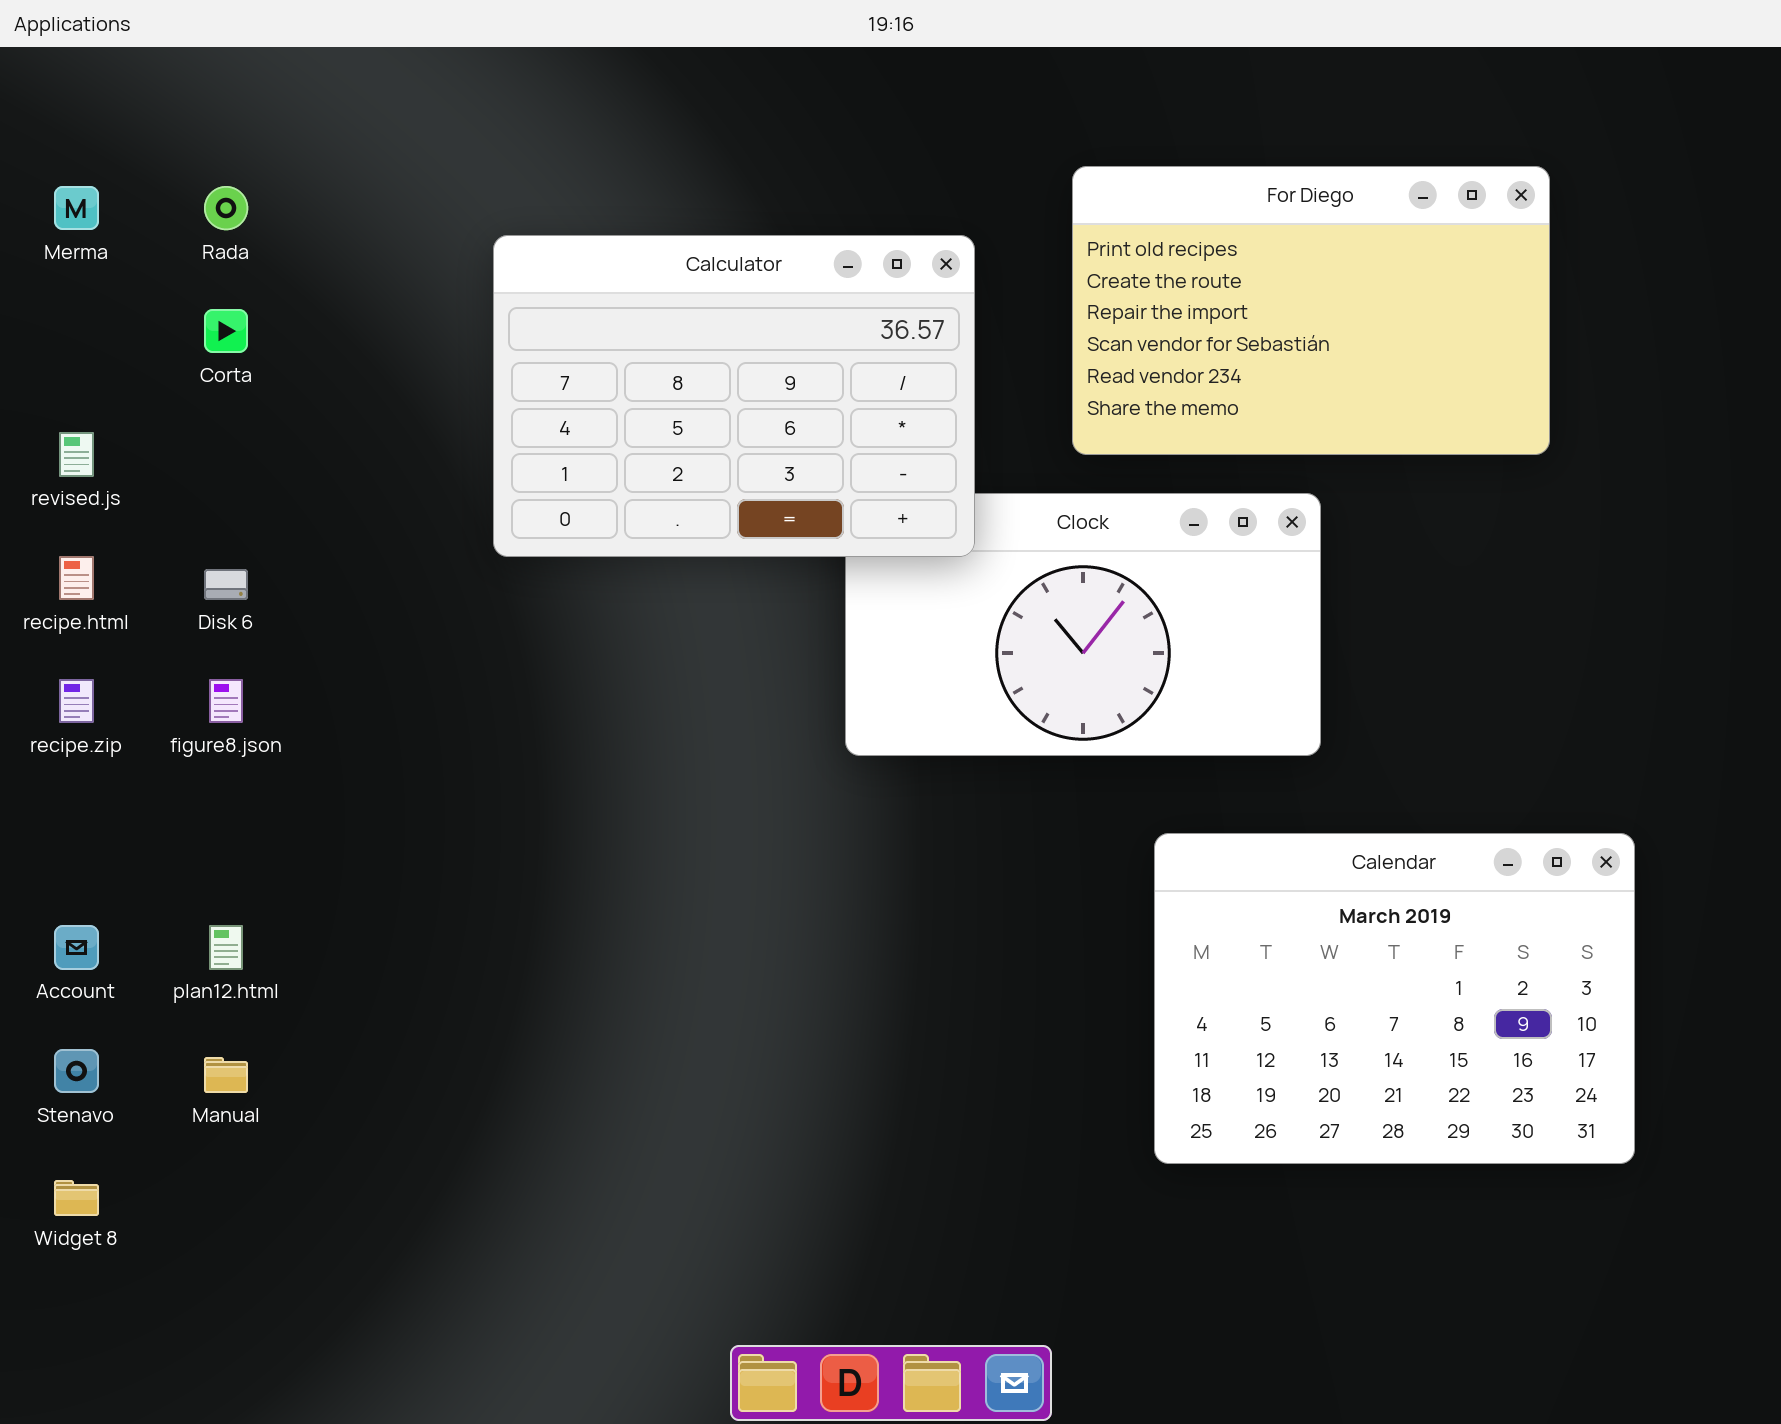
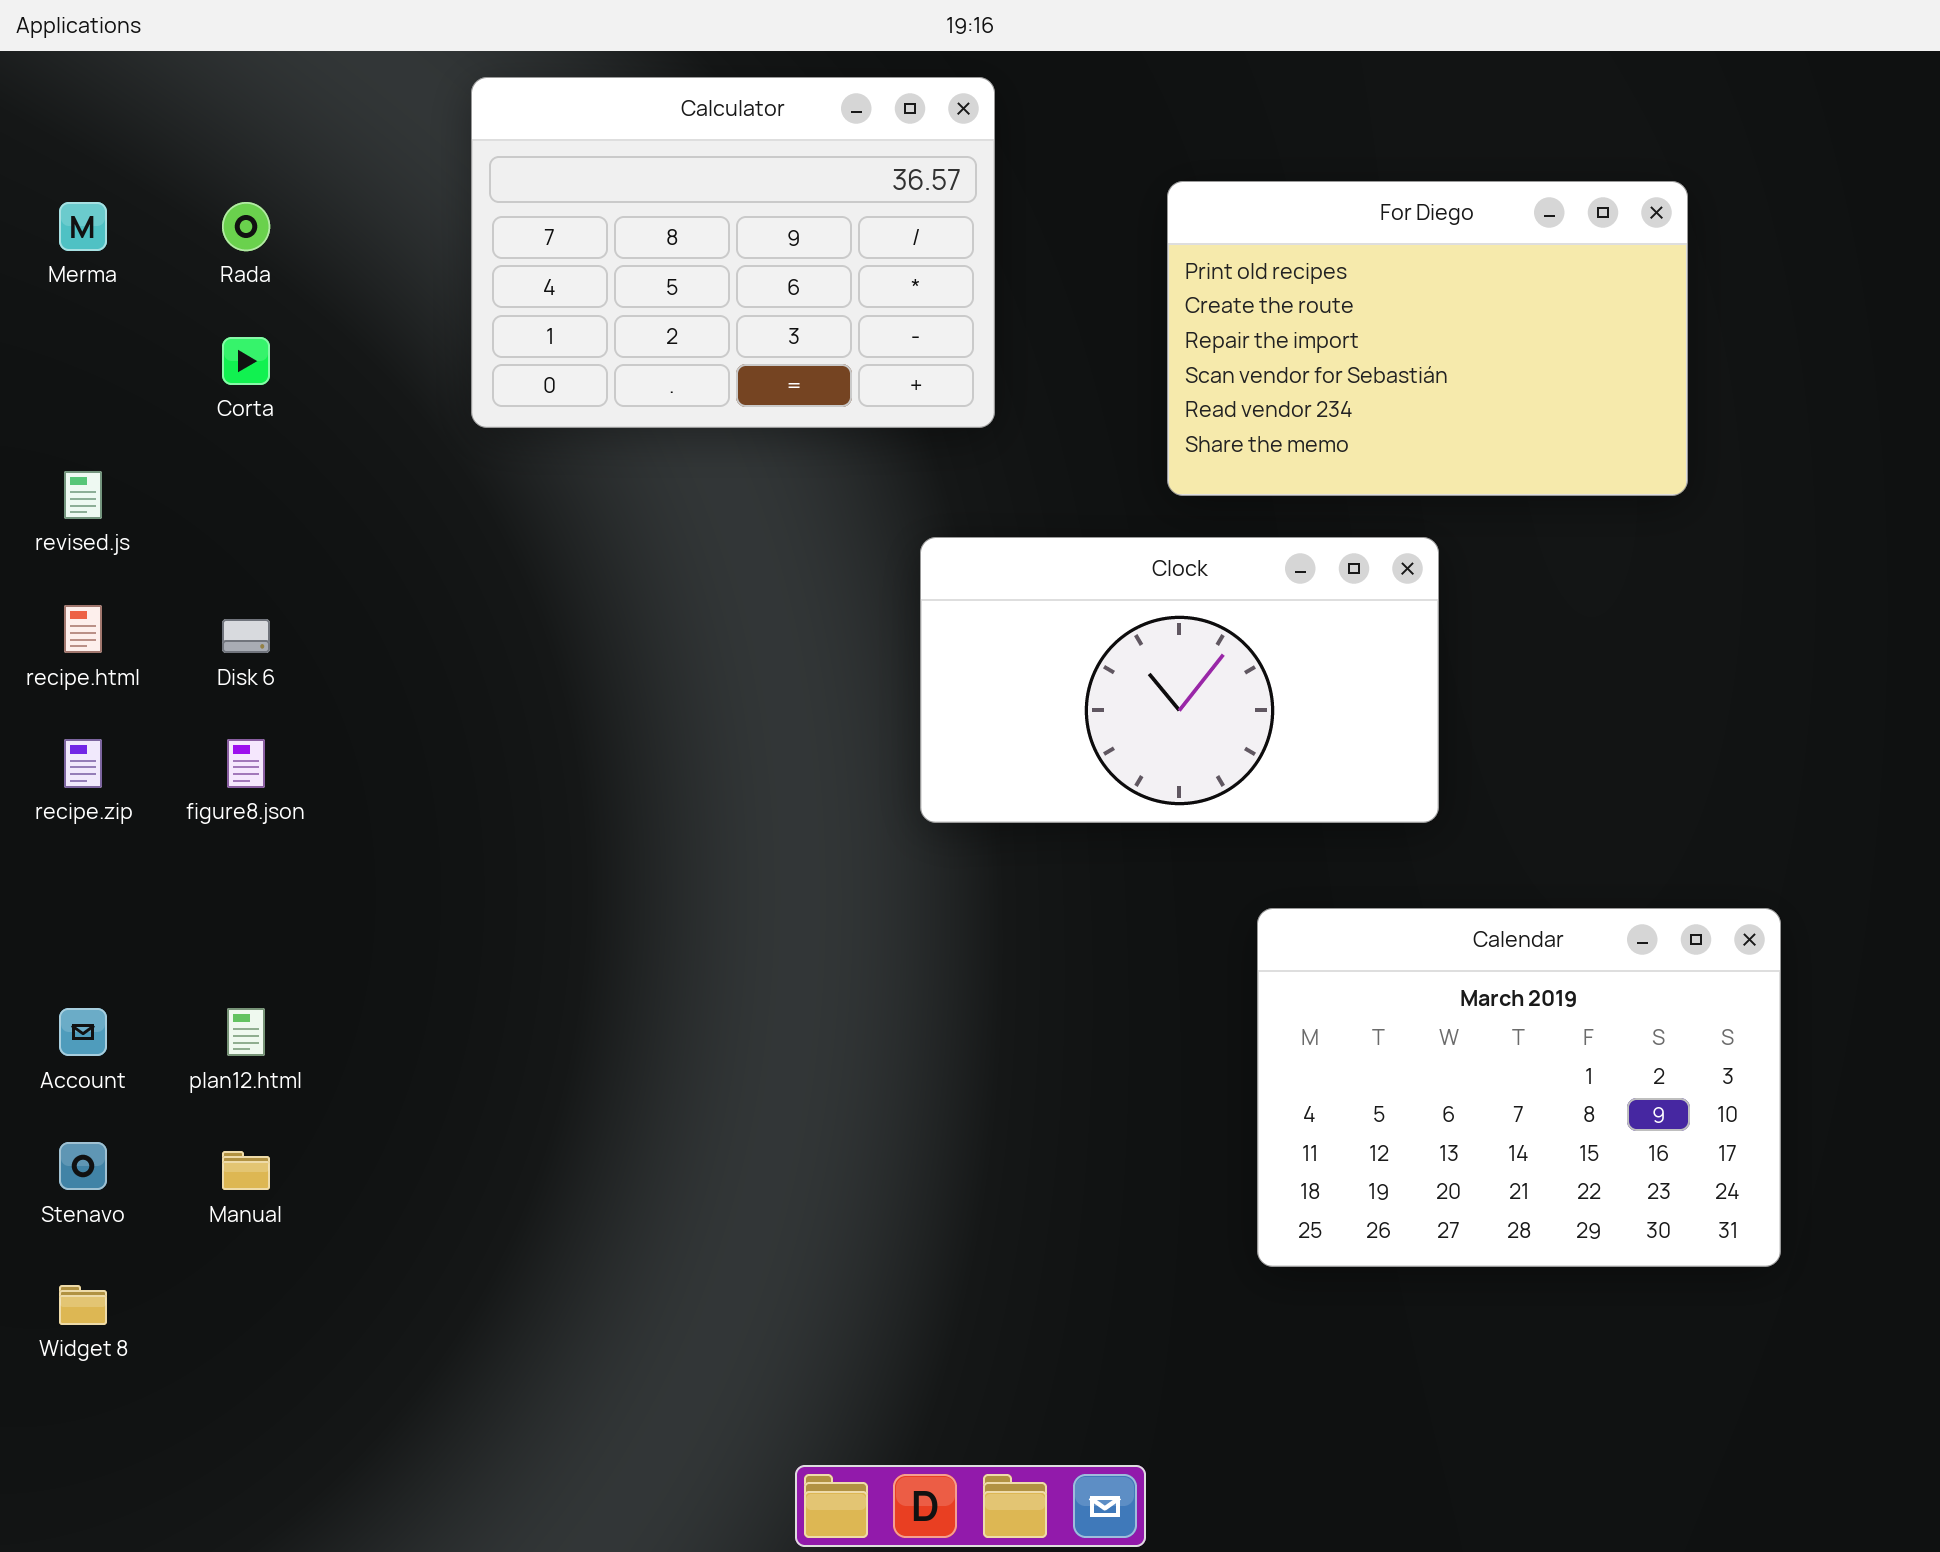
Calculator: [493,235,975,557] -> [471,77,995,428], moved

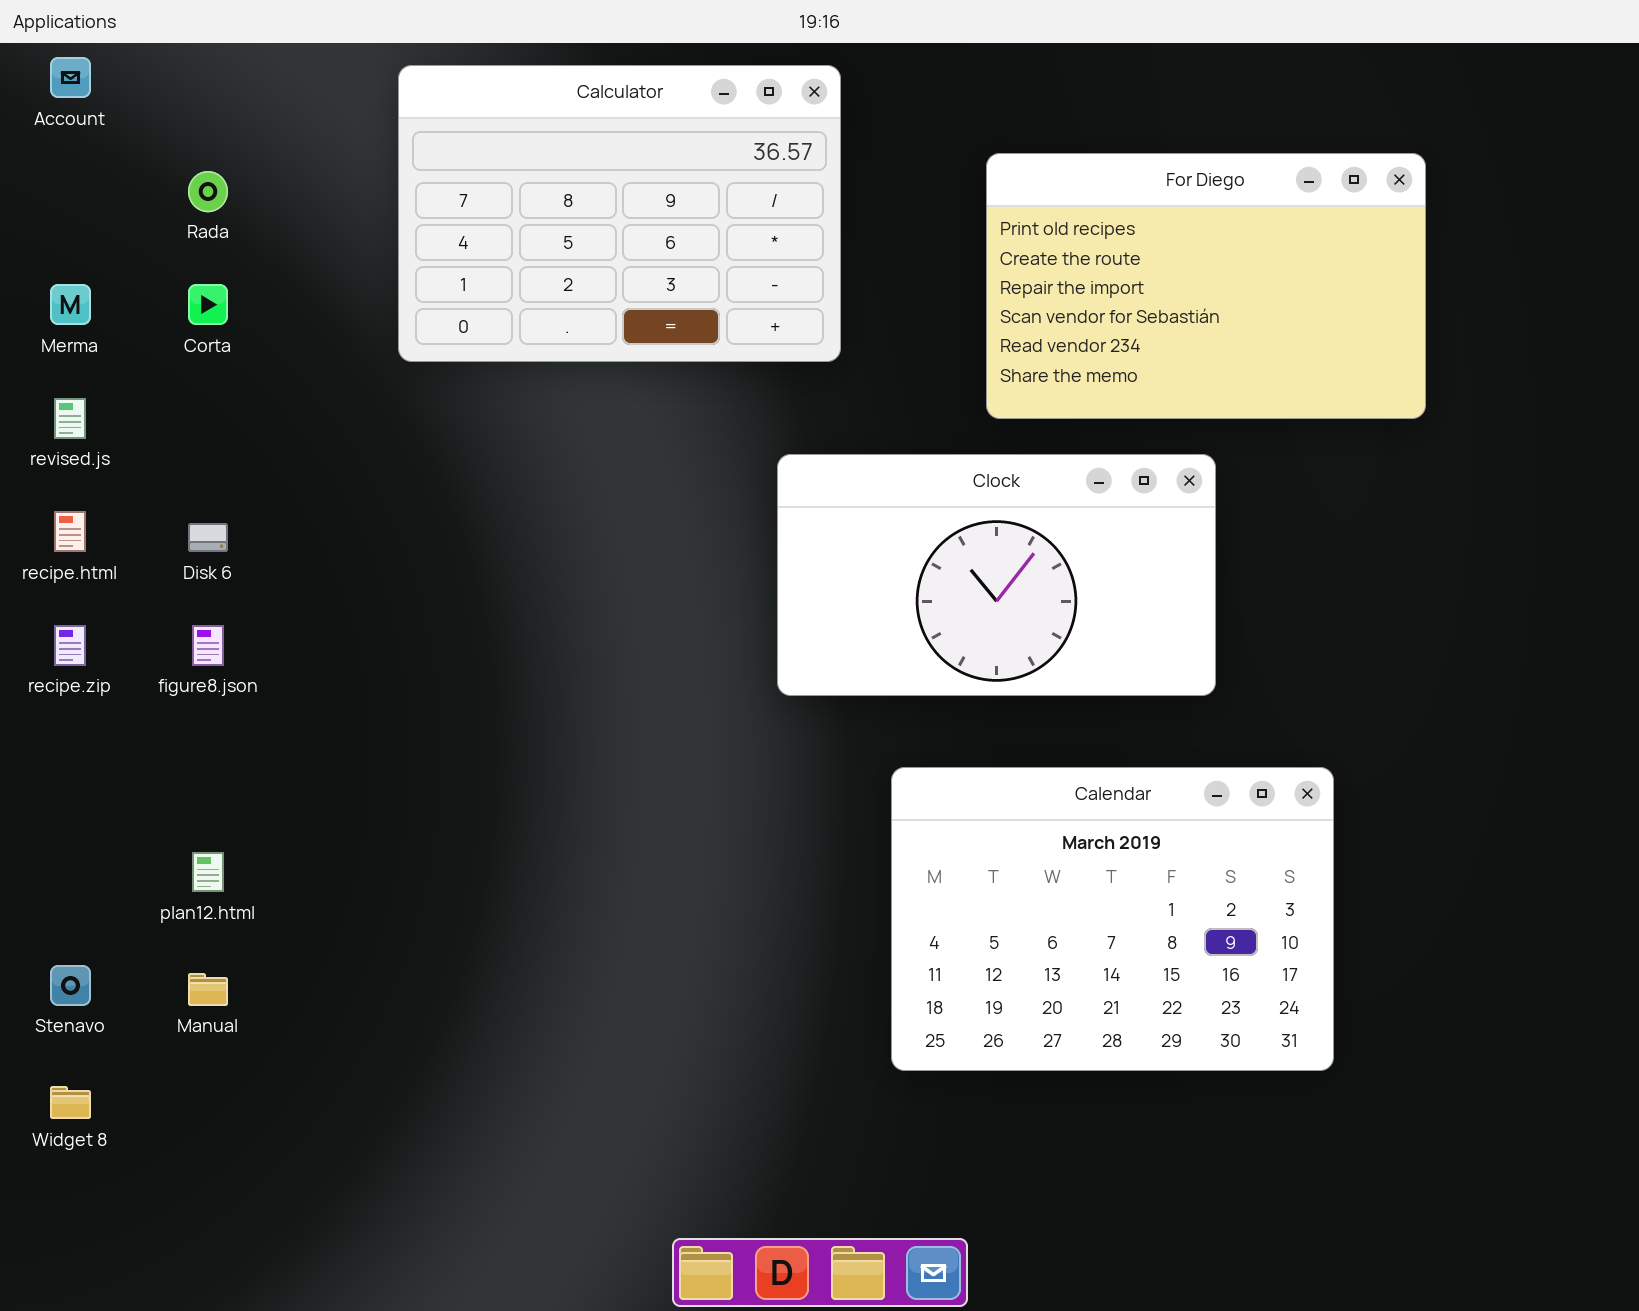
Merma: [59,202,107,251] -> [50,284,91,325], moved
Calendar: [1257,908,1781,1267] -> [891,767,1334,1071], moved
Account: [59,1008,107,1056] -> [50,57,91,98], moved

